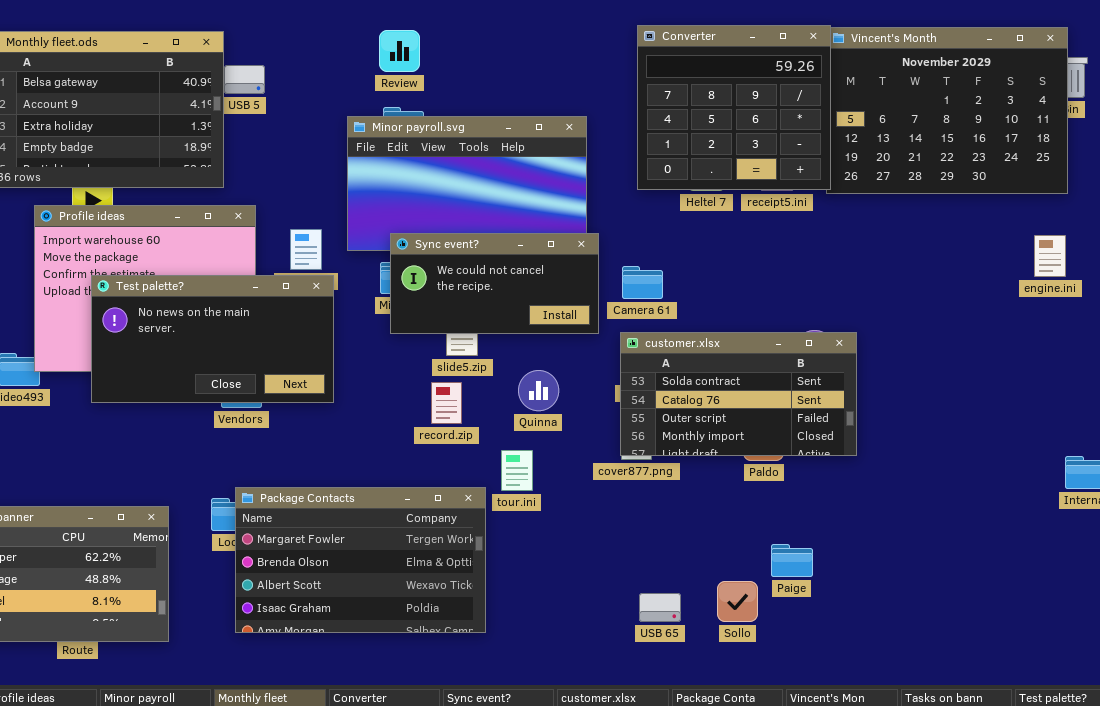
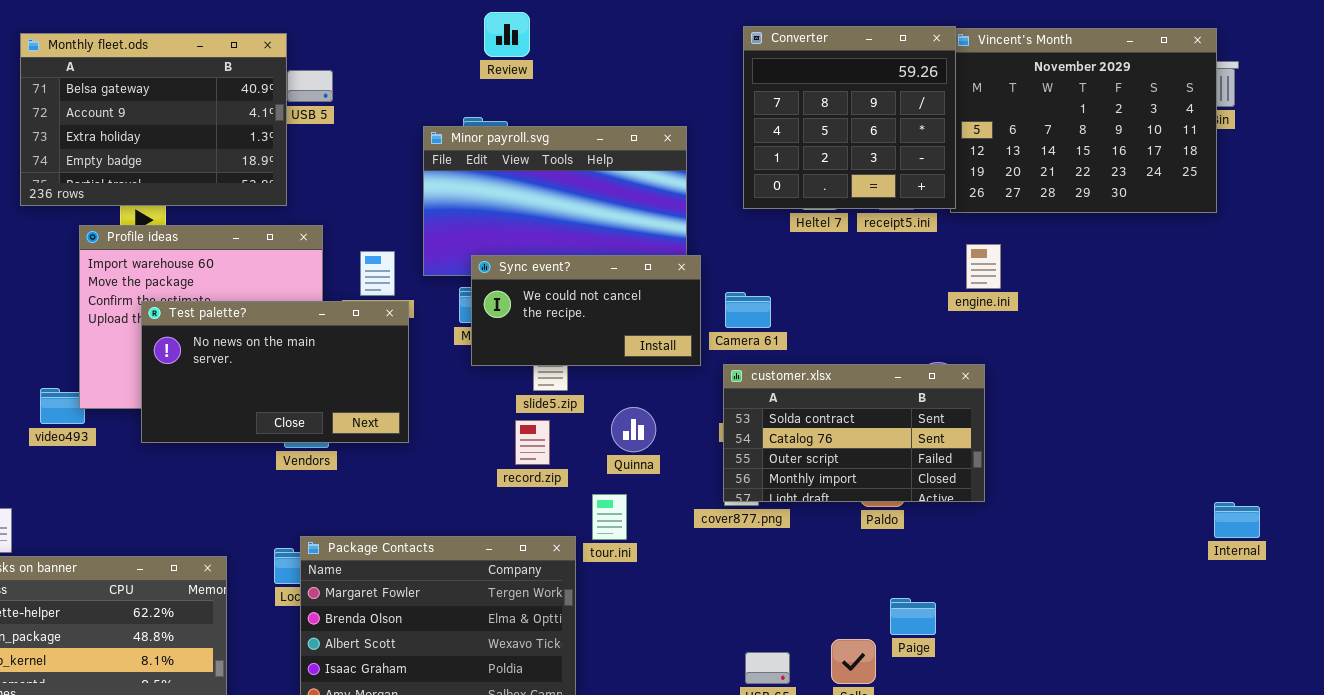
Review: [379,30,420,72] -> [484,12,530,57], moved
engine.ini: [1034,235,1066,277] -> [966,244,1001,289], moved

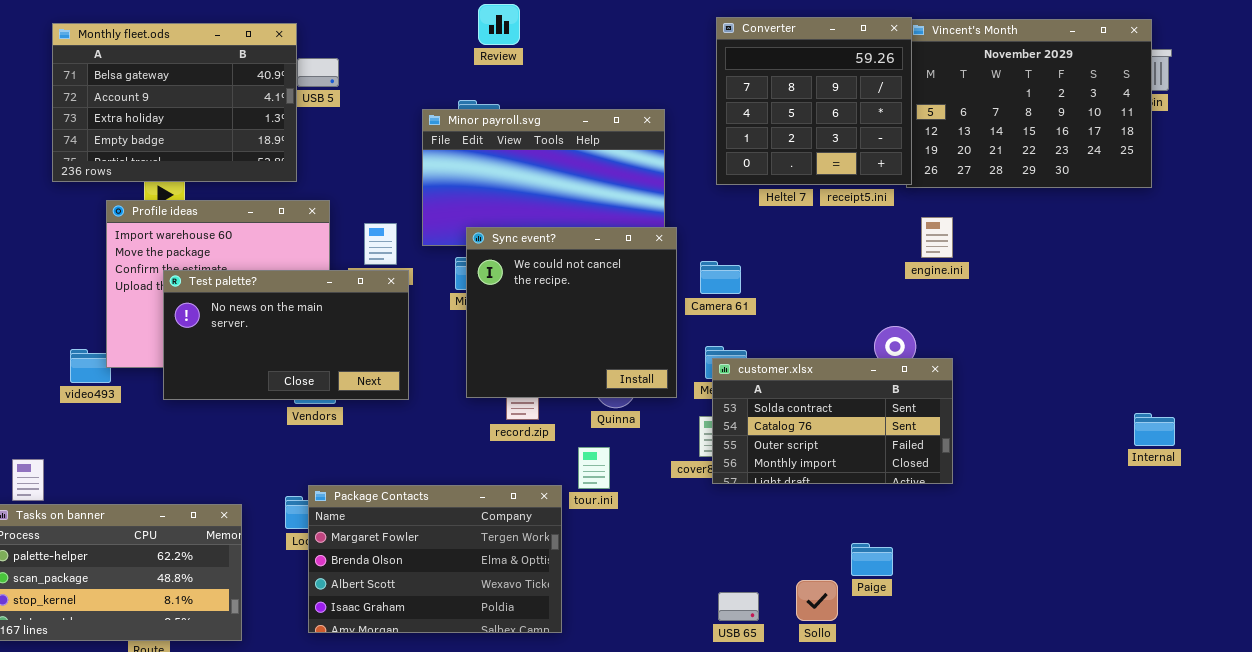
Sync event?: [471,255,701,366] -> [466,227,677,398], resized
customer.xlsx: [723,364,985,502] -> [712,358,953,484], moved
Internal: [1214,502,1260,538] -> [1134,413,1175,446], moved

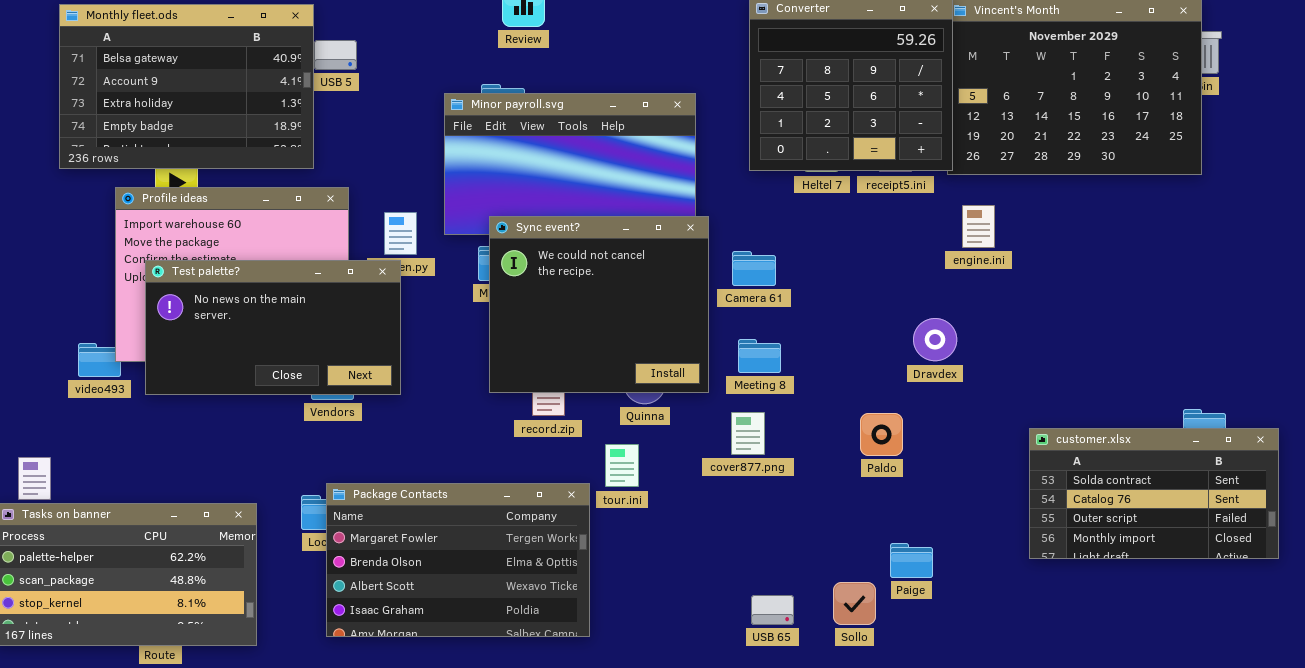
Test palette?: [163,270,409,400] -> [145,260,401,395], moved
customer.xlsx: [712,358,953,484] -> [1029,428,1279,559], moved

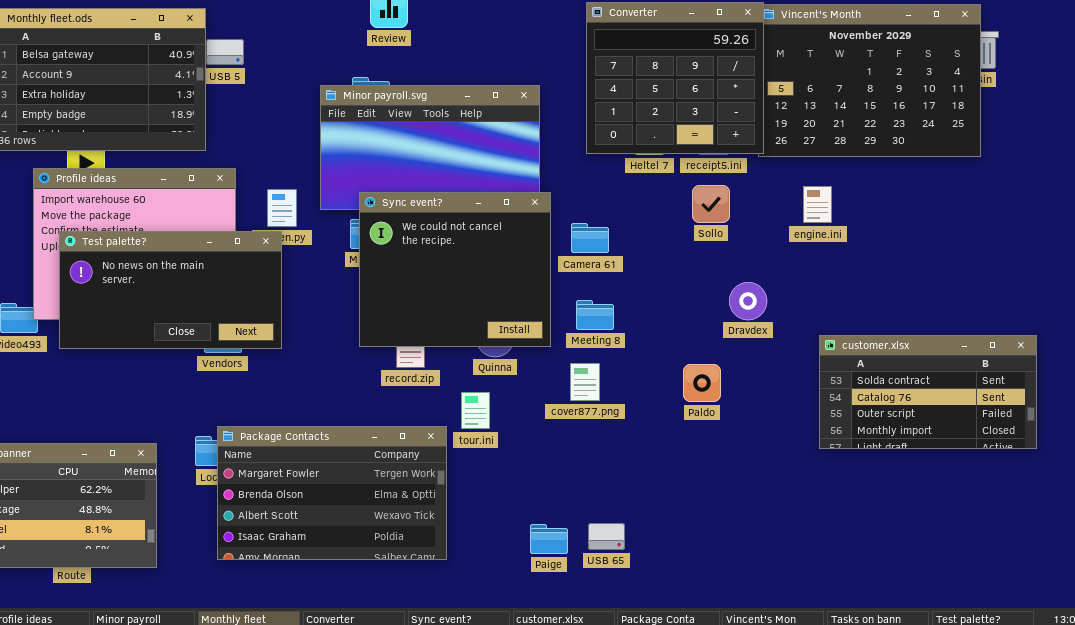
engine.ini: [962,205,995,248] -> [803,186,832,223], moved
customer.xlsx: [1029,428,1279,559] -> [819,335,1037,449], moved
Paige: [890,543,933,578] -> [530,524,568,554], moved
Sollo: [833,582,876,625] -> [692,185,730,223], moved

